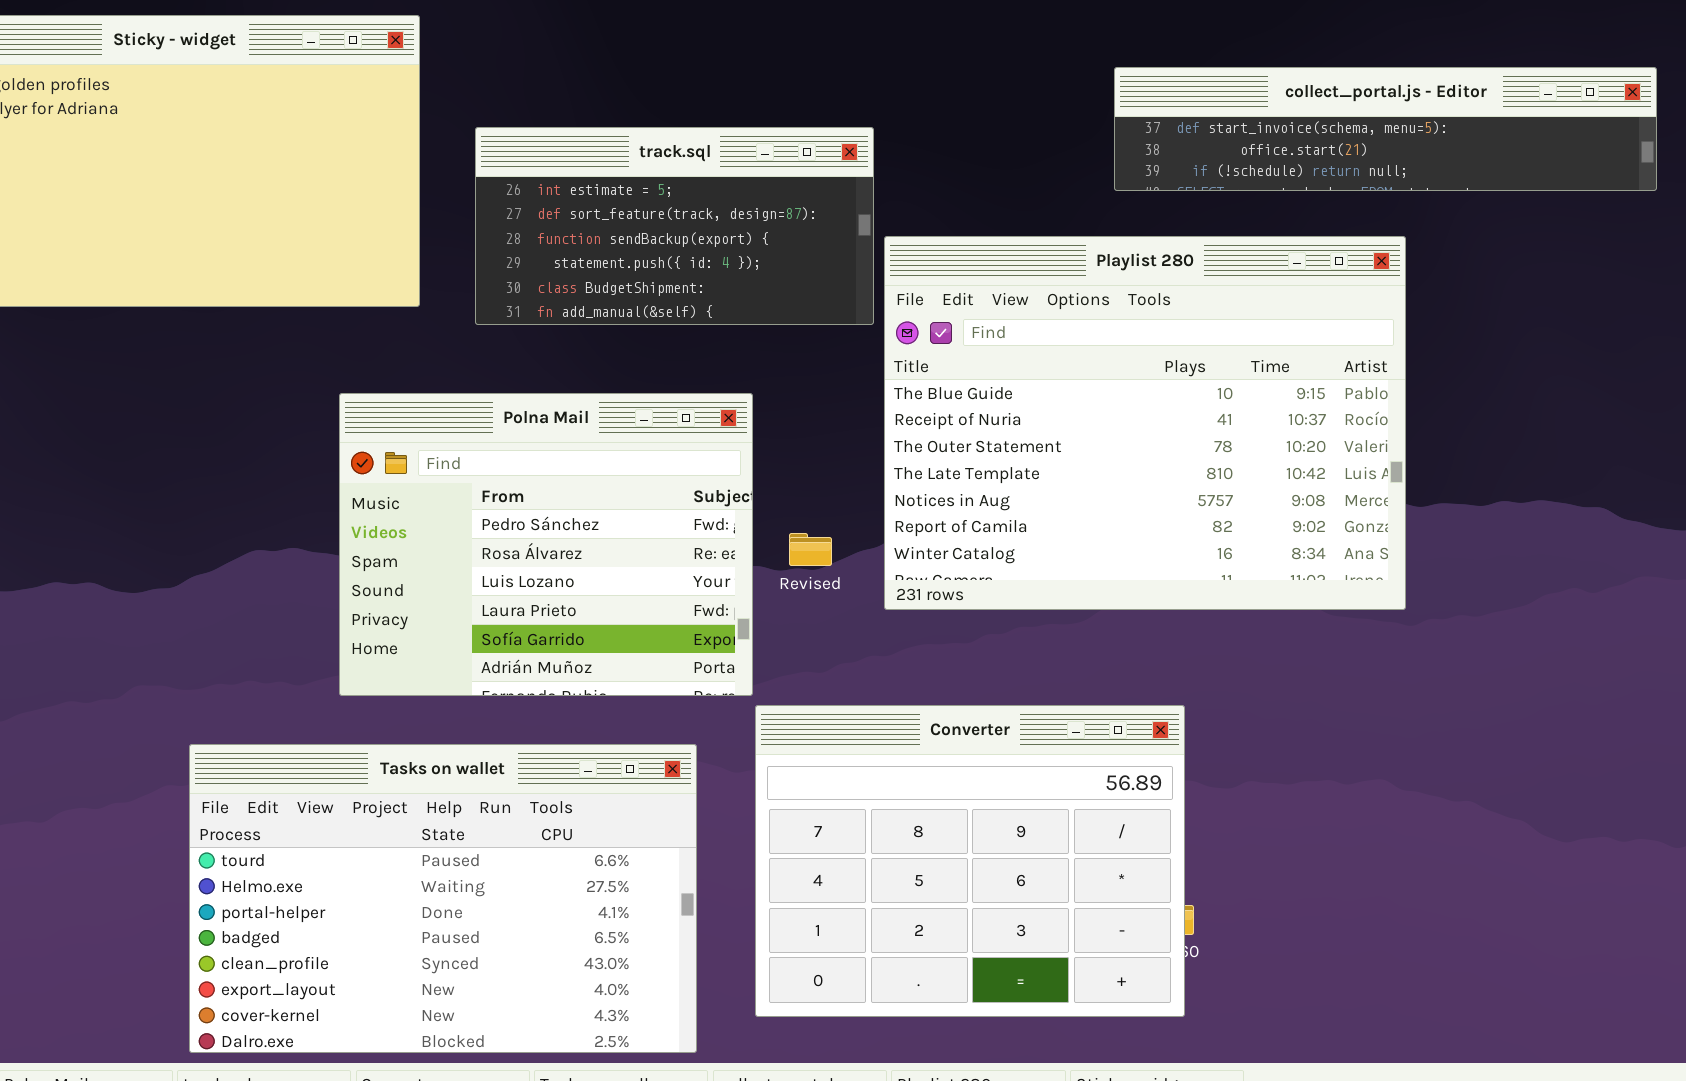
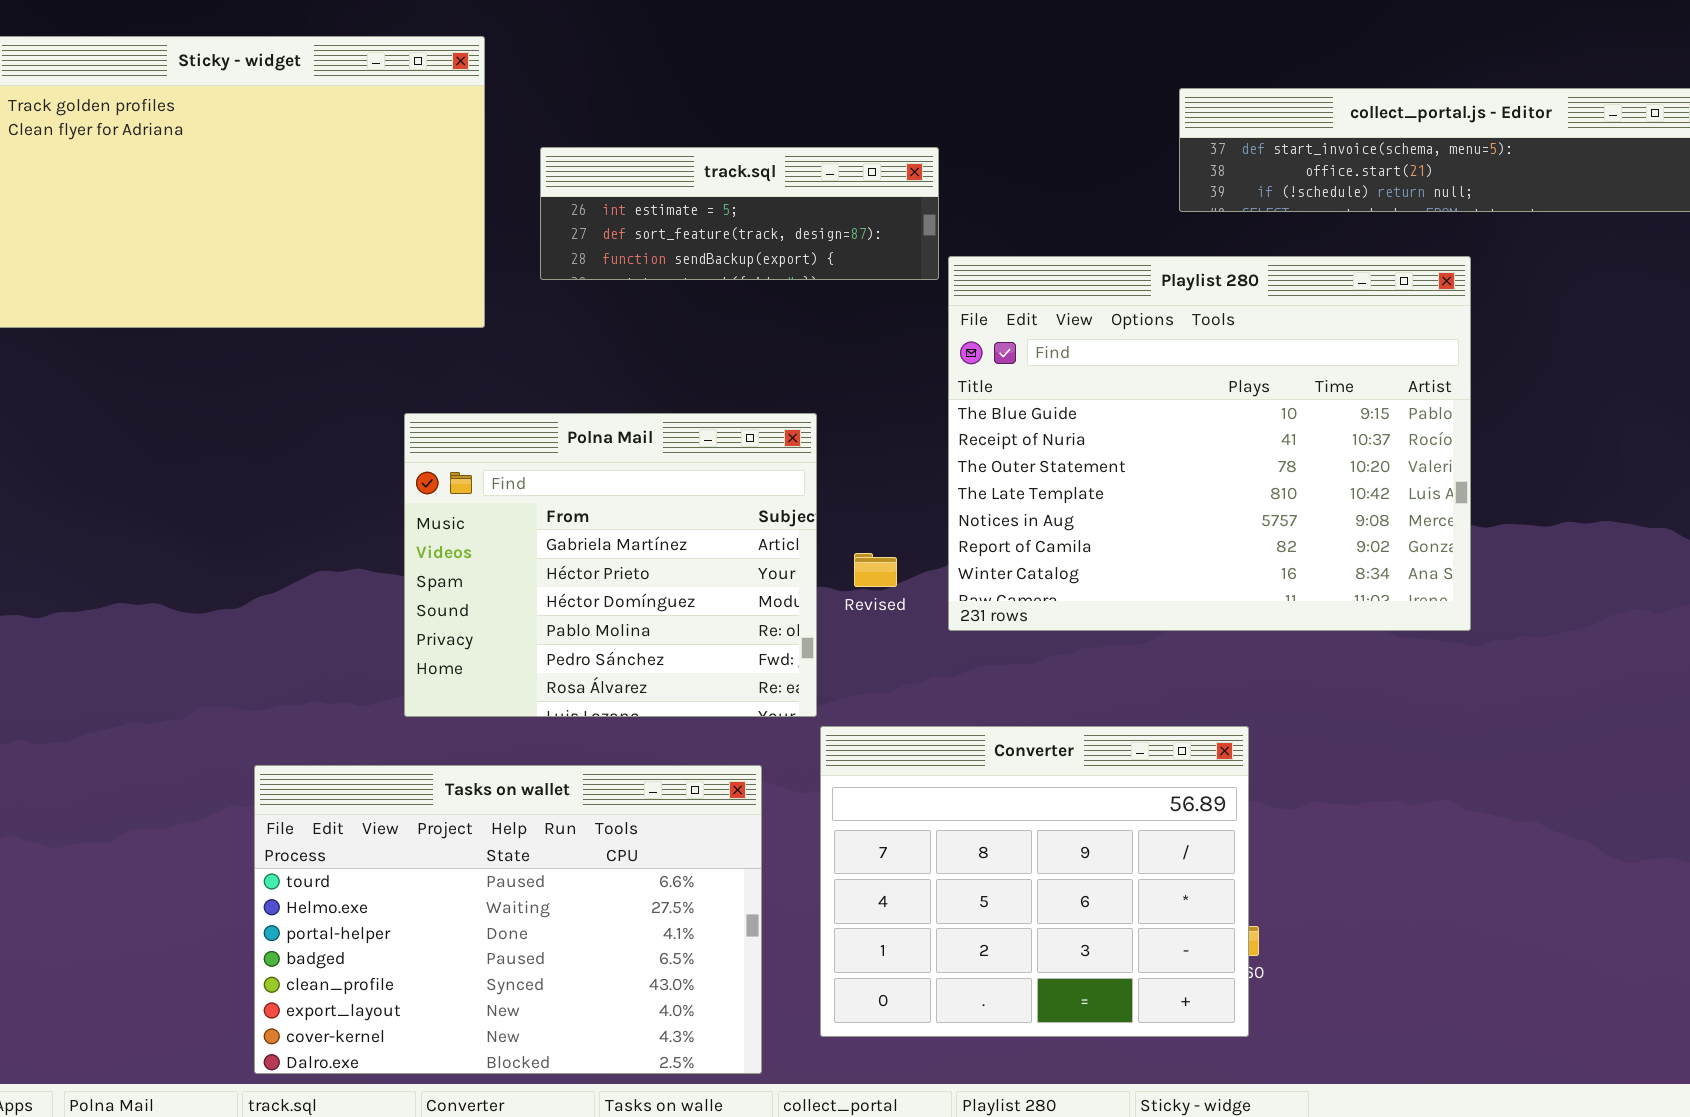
track.sql: [475,127,874,325] -> [540,147,939,280], resized
Polna Mail: [339,393,753,696] -> [404,413,817,717], scrolled up 4 rows

